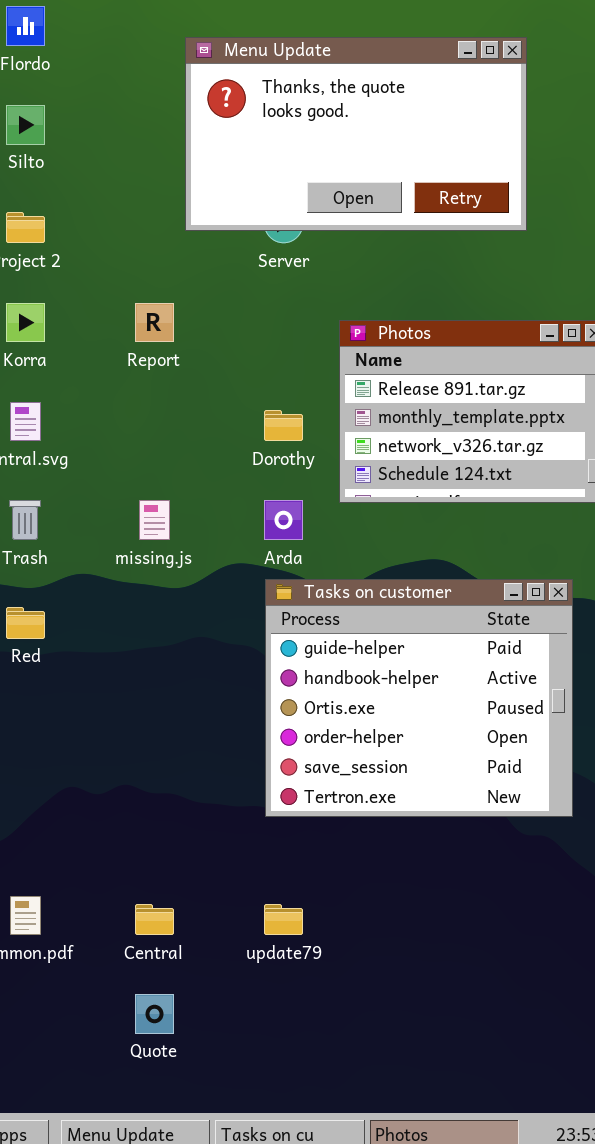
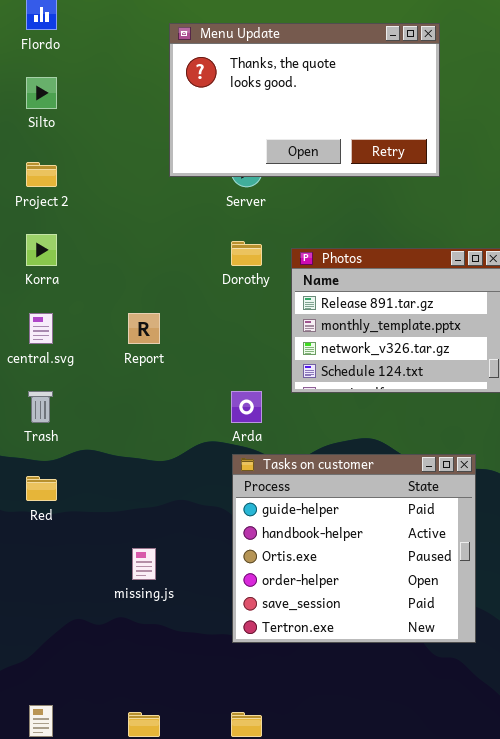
Report: [135,303,174,342] -> [128,313,160,344], moved
Dorothy: [264,410,303,441] -> [231,241,262,266], moved
missing.js: [139,500,170,540] -> [132,548,156,580], moved

